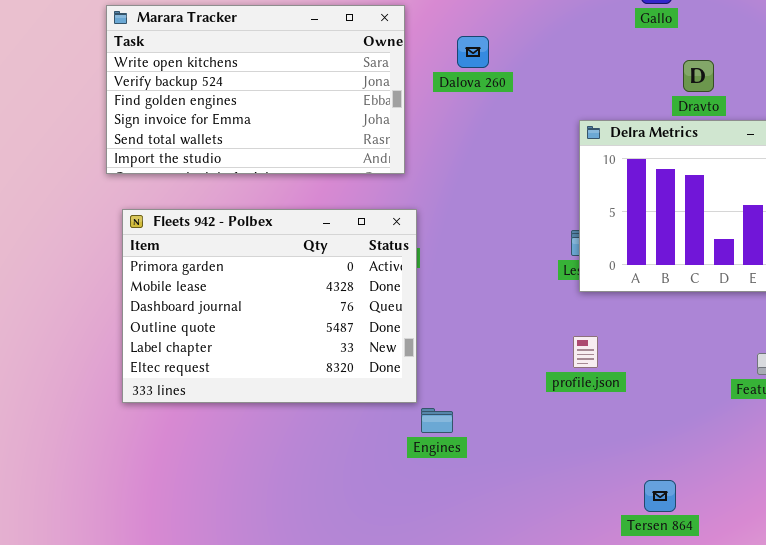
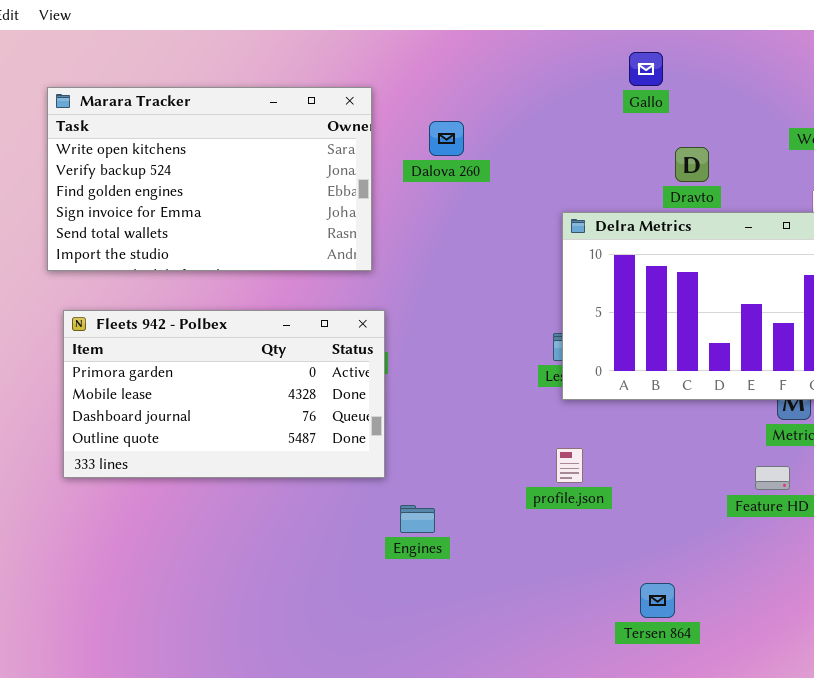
Fleets 942 - Polbex: [122,209,417,403] -> [63,310,385,478], resized
Engines: [421,408,453,433] -> [400,505,435,533], moved
Tersen 864: [644,480,676,512] -> [640,583,675,618], moved

